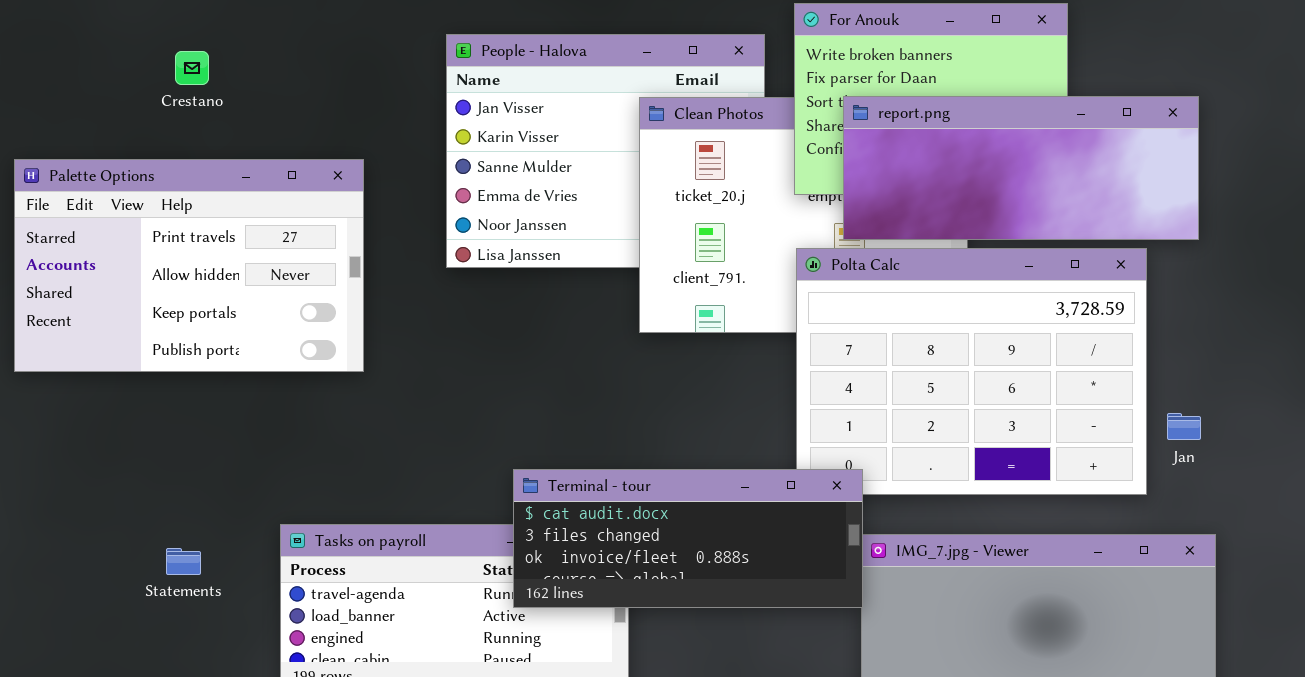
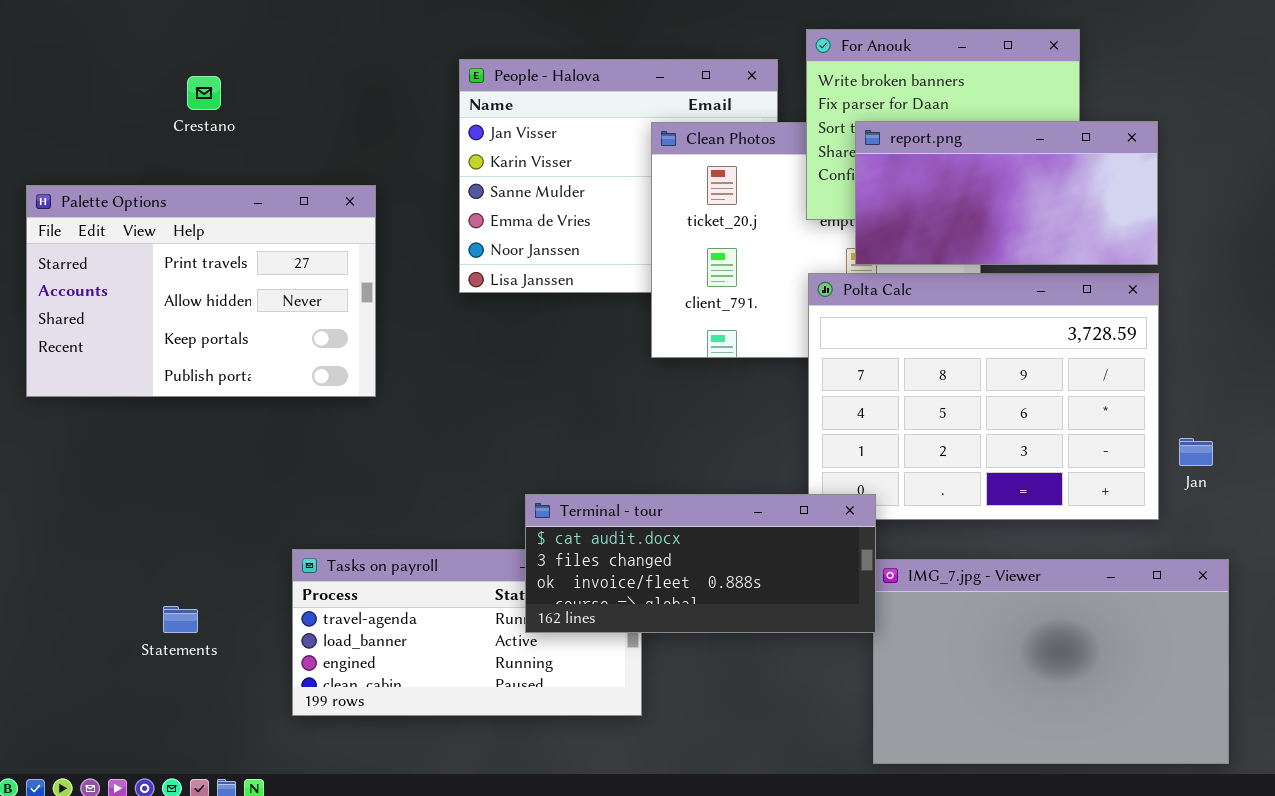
report.png: [843,96,1199,240] -> [855,121,1158,265], resized
Statements: [166,548,201,575] -> [163,606,198,633], moved

